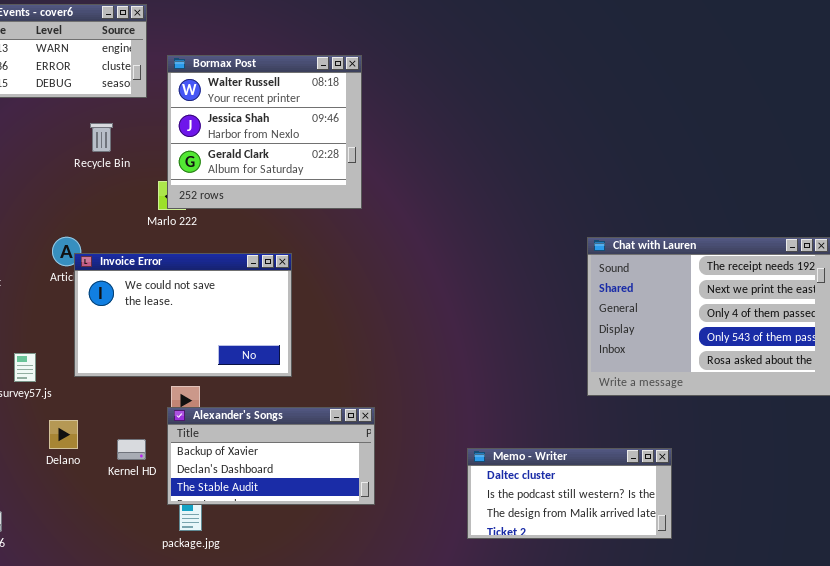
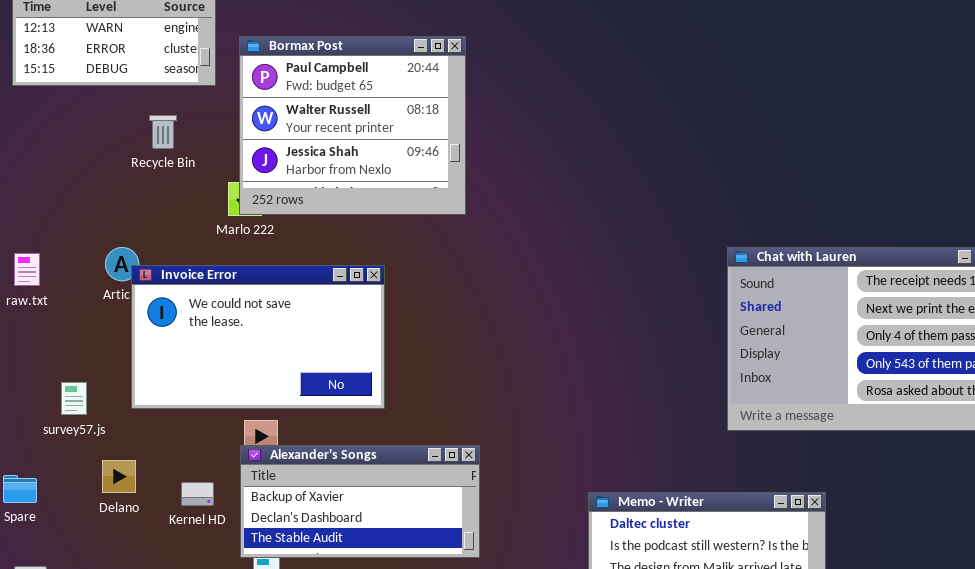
Bormax Post: [167,55,362,209] -> [239,36,466,215], scrolled up 1 row

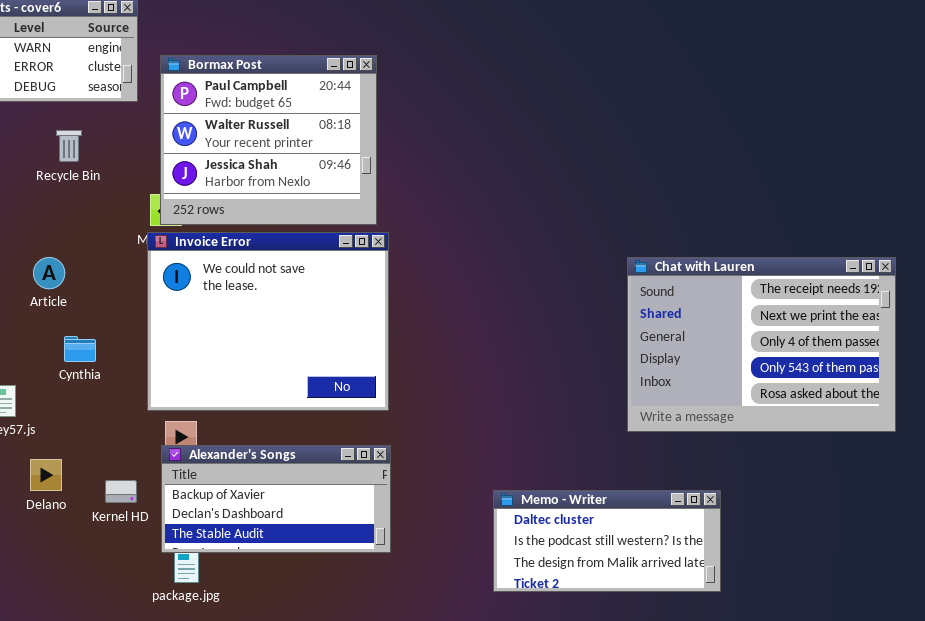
Recycle Bin: [149,115,177,149] -> [56,130,82,162], moved
Invoice Error: [131,265,385,409] -> [147,232,389,411], moved, resized

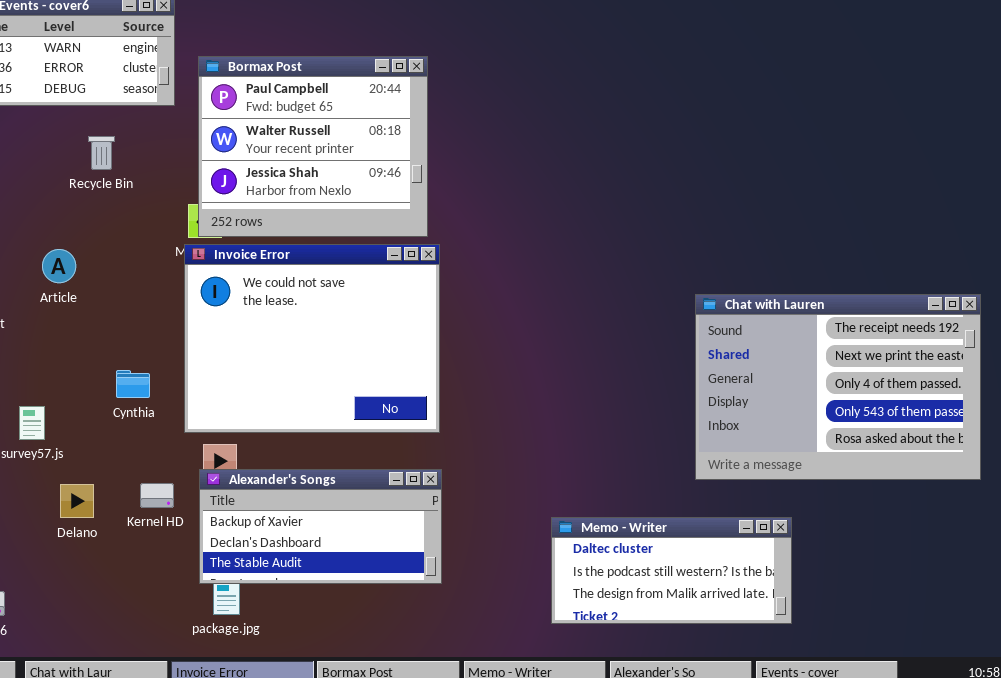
Article: [33,257,65,289] -> [42,249,76,283], moved
Chat with Lauren: [627,257,896,432] -> [695,294,981,480], moved
Cynthia: [64,336,96,362] -> [116,370,150,398], moved
Kernel HD: [105,480,137,503] -> [140,483,174,508], moved

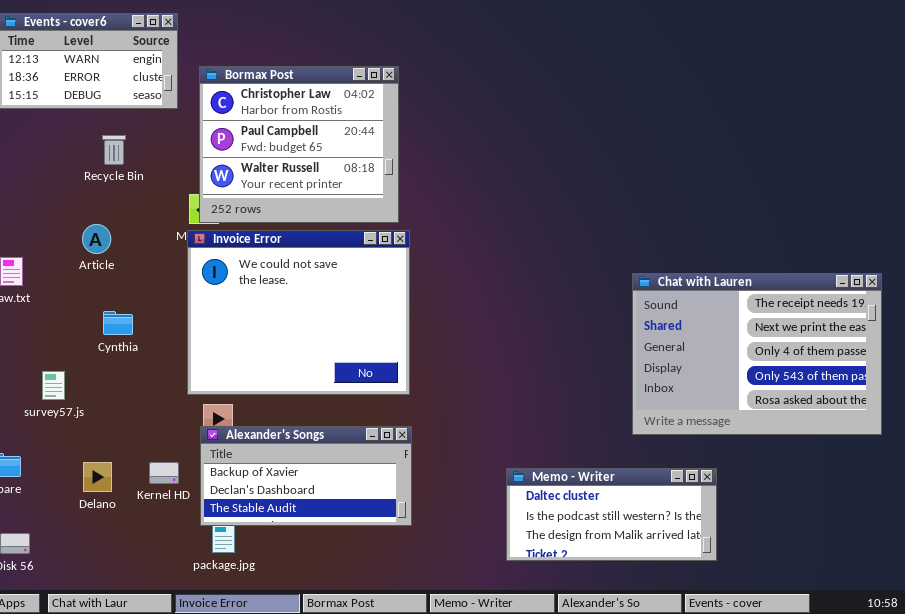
Bormax Post: [198,56,428,237] -> [199,66,399,223], scrolled up 1 row
Article: [42,249,76,283] -> [82,224,111,254], moved
Cynthia: [116,370,150,398] -> [103,311,133,335], moved
Kernel HD: [140,483,174,508] -> [149,462,179,484], moved
Delano: [60,484,94,518] -> [83,462,112,492], moved

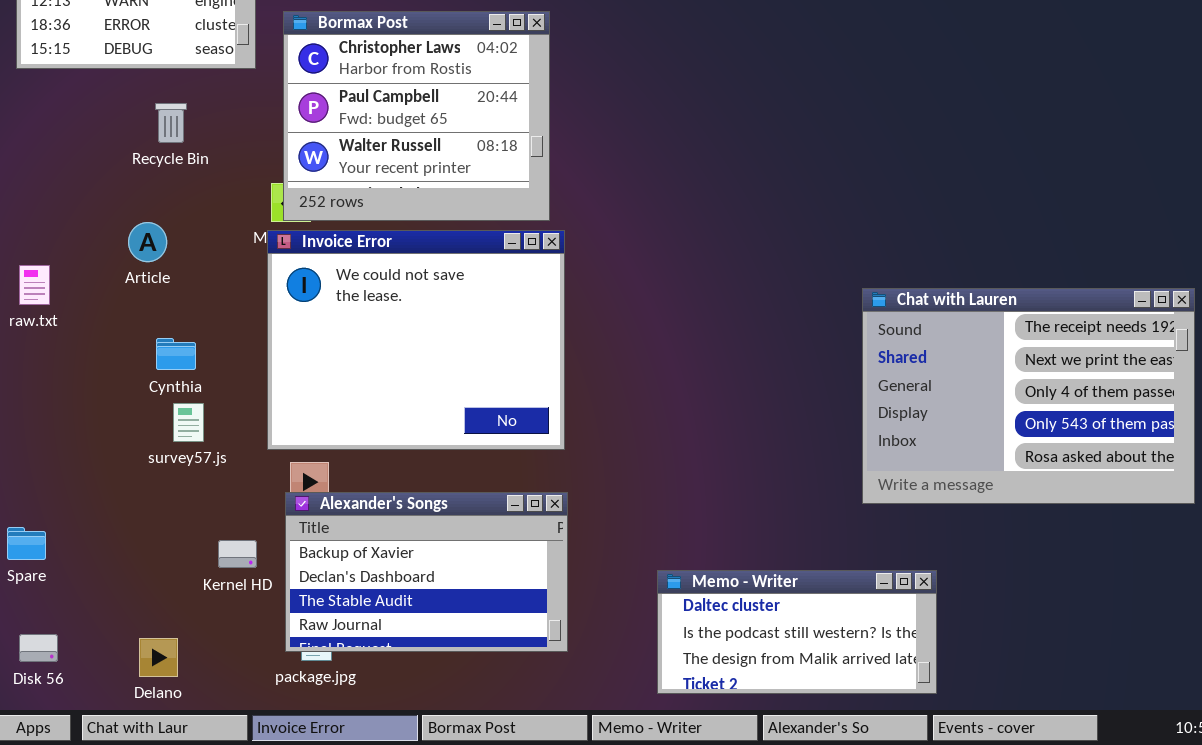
survey57.js: [42,371,65,400] -> [173,403,204,442], moved
Alexander's Songs: [200,426,412,526] -> [285,492,568,652], resized
Delano: [83,462,112,492] -> [139,638,178,677], moved
Memo - Writer: [506,468,717,561] -> [657,570,937,694], moved

